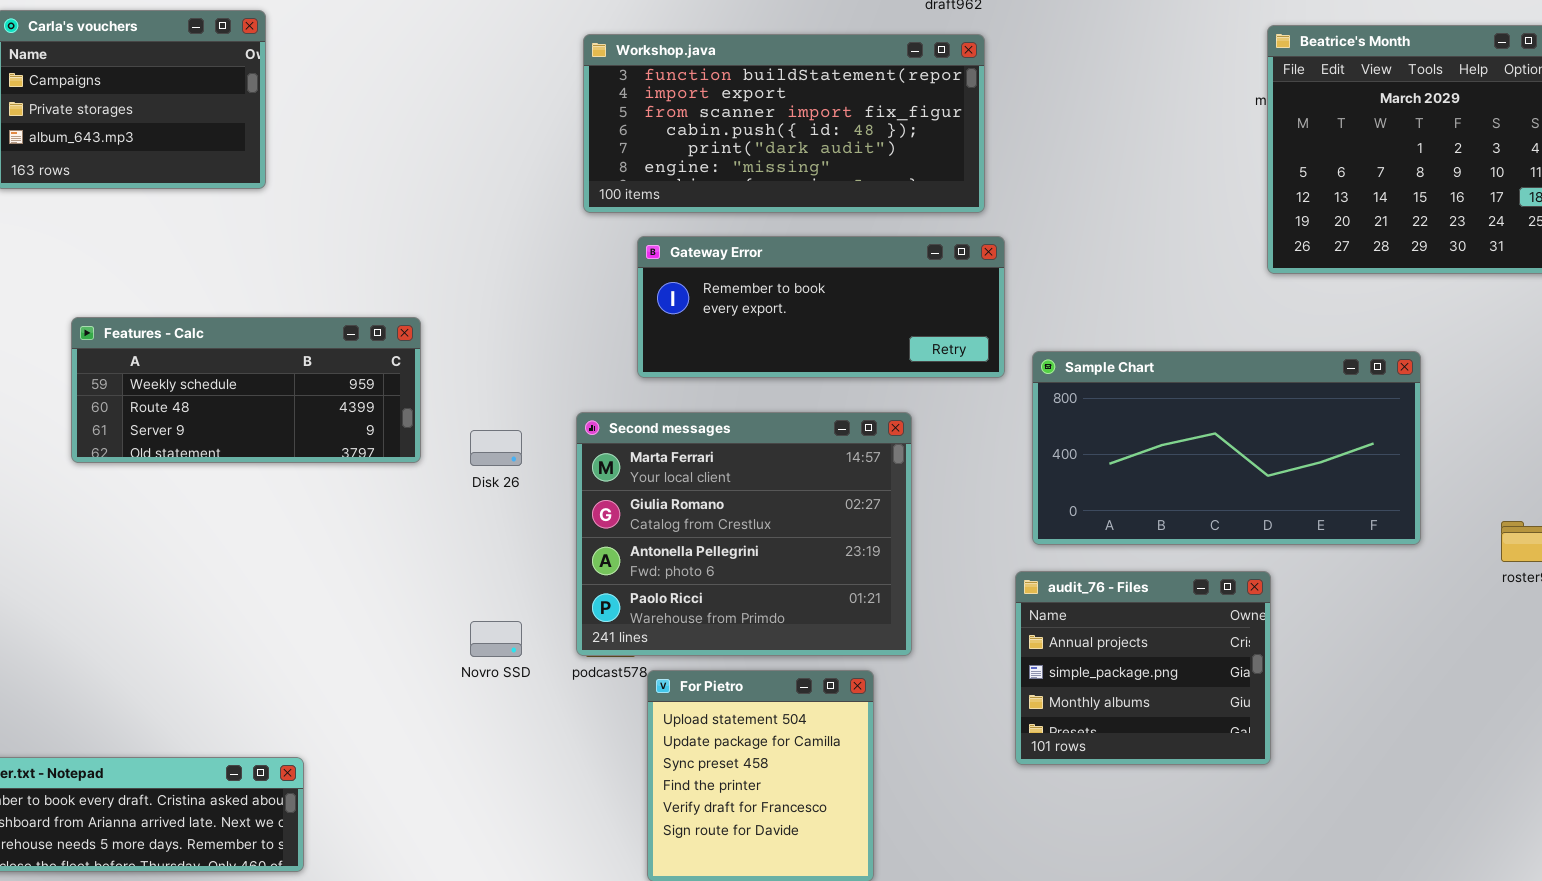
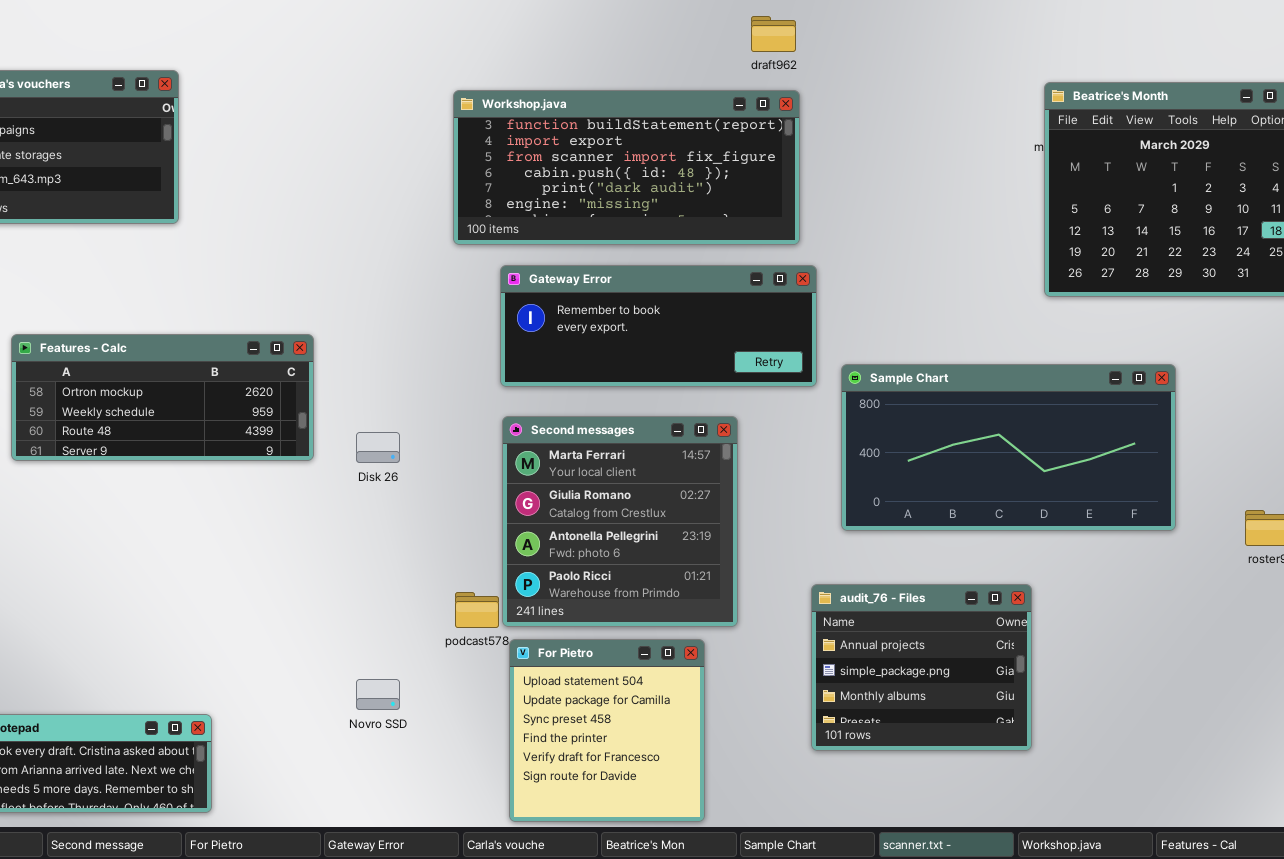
Features - Calc: [71,317,421,463] -> [11,334,314,461], scrolled up 1 row
Second messages: [576,412,912,656] -> [502,416,738,627], resized
audit_76 - Files: [1015,571,1271,765] -> [811,584,1032,751], moved
Novro SSD: [470,621,522,657] -> [356,679,400,710], moved

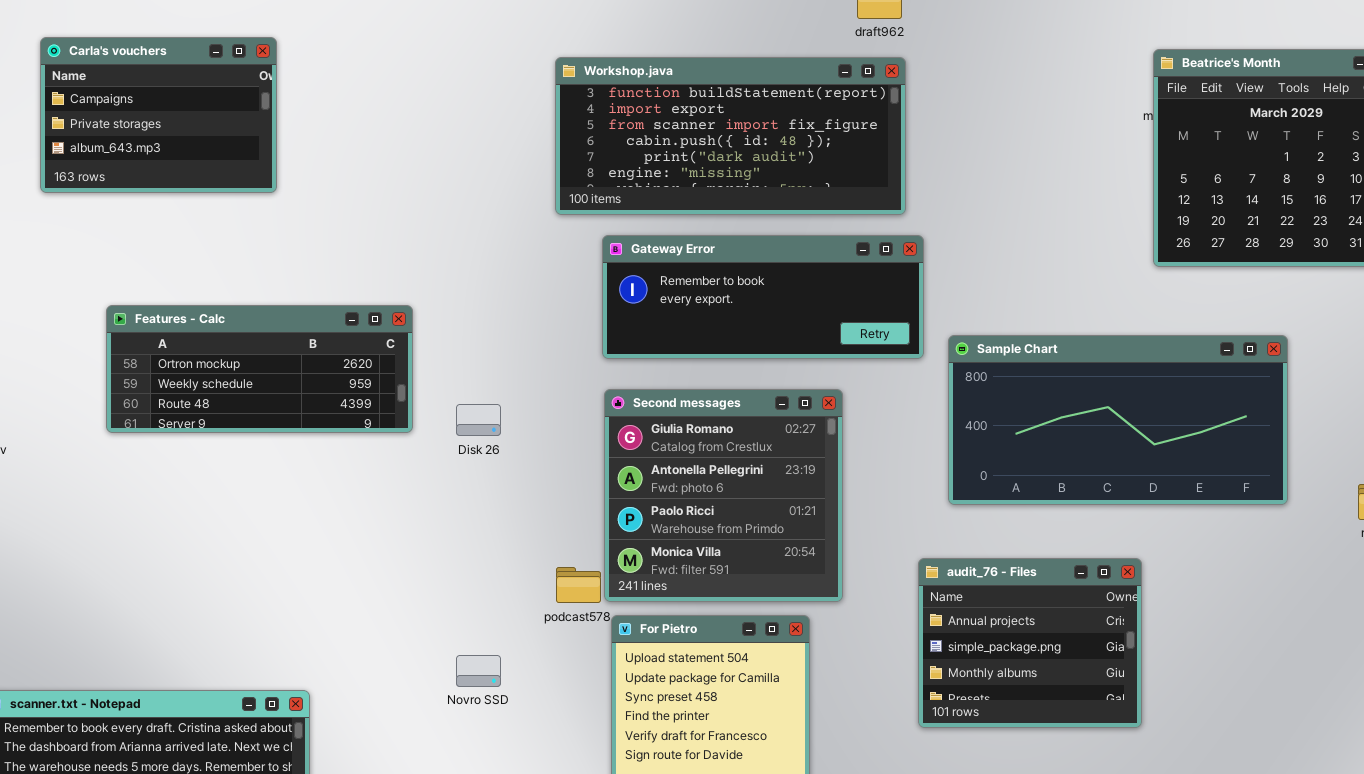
Second messages: [502,416,738,627] -> [604,389,843,602], scrolled down 1 row

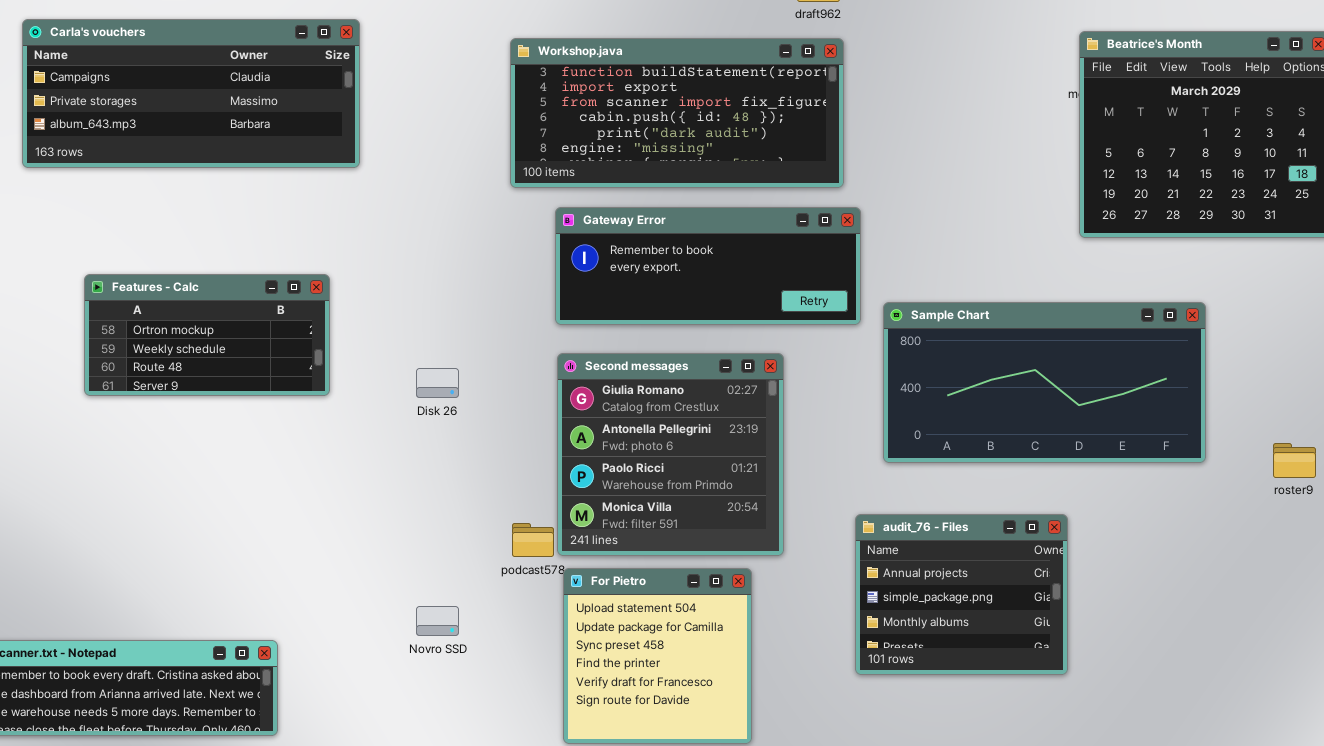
Carla's vouchers: [40,37,277,193] -> [22,19,360,168], resized
Features - Calc: [106,305,413,433] -> [84,274,330,396], resized

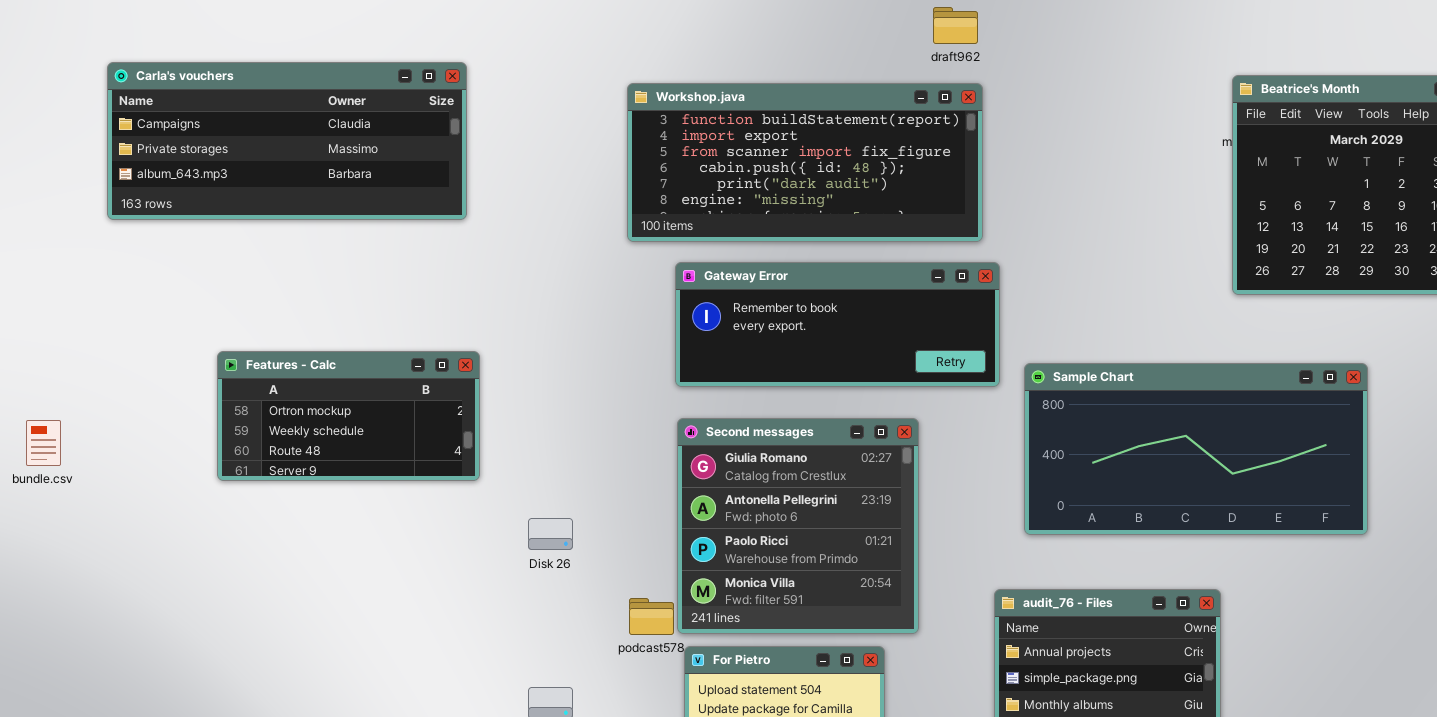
Features - Calc: [84,274,330,396] -> [217,351,480,481], moved
Disk 26: [416,368,459,398] -> [528,518,573,550], moved

